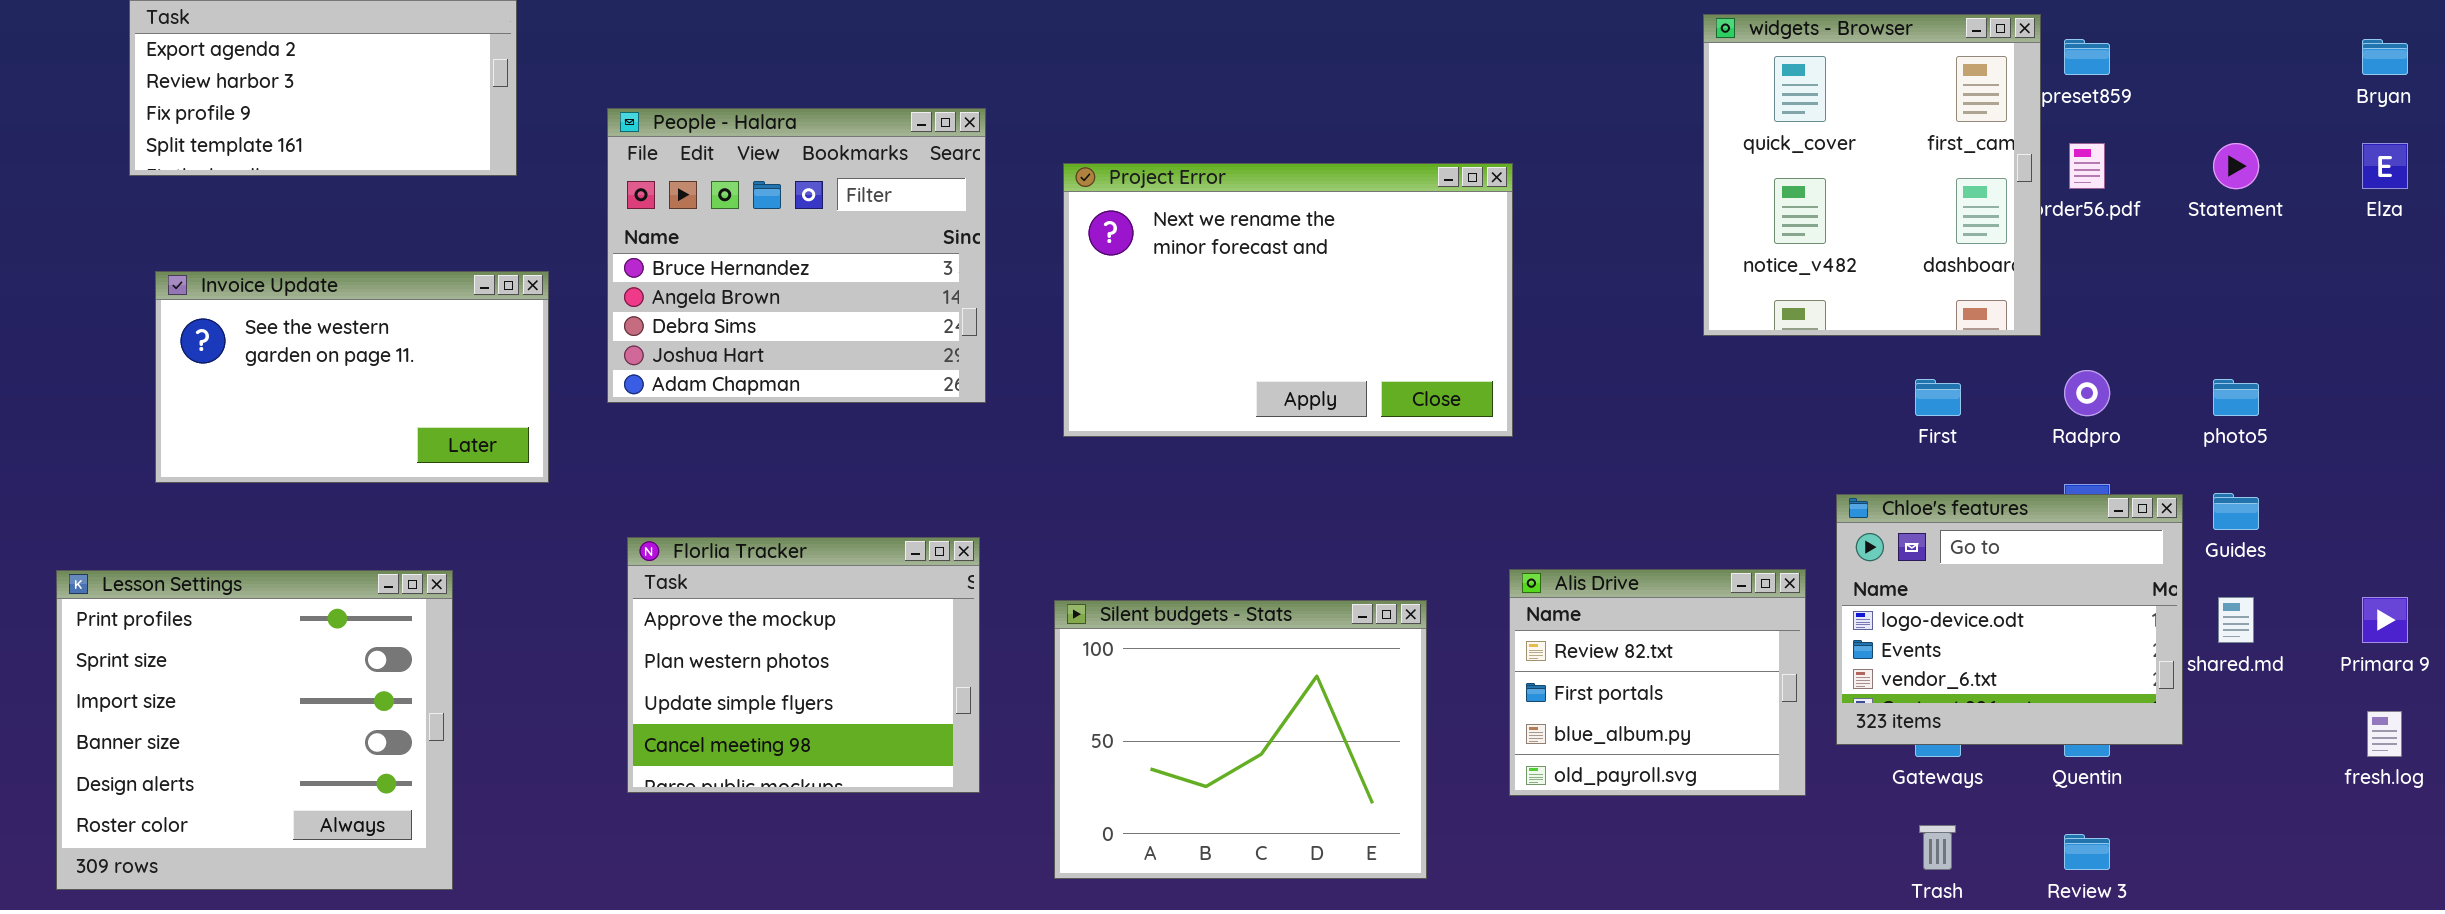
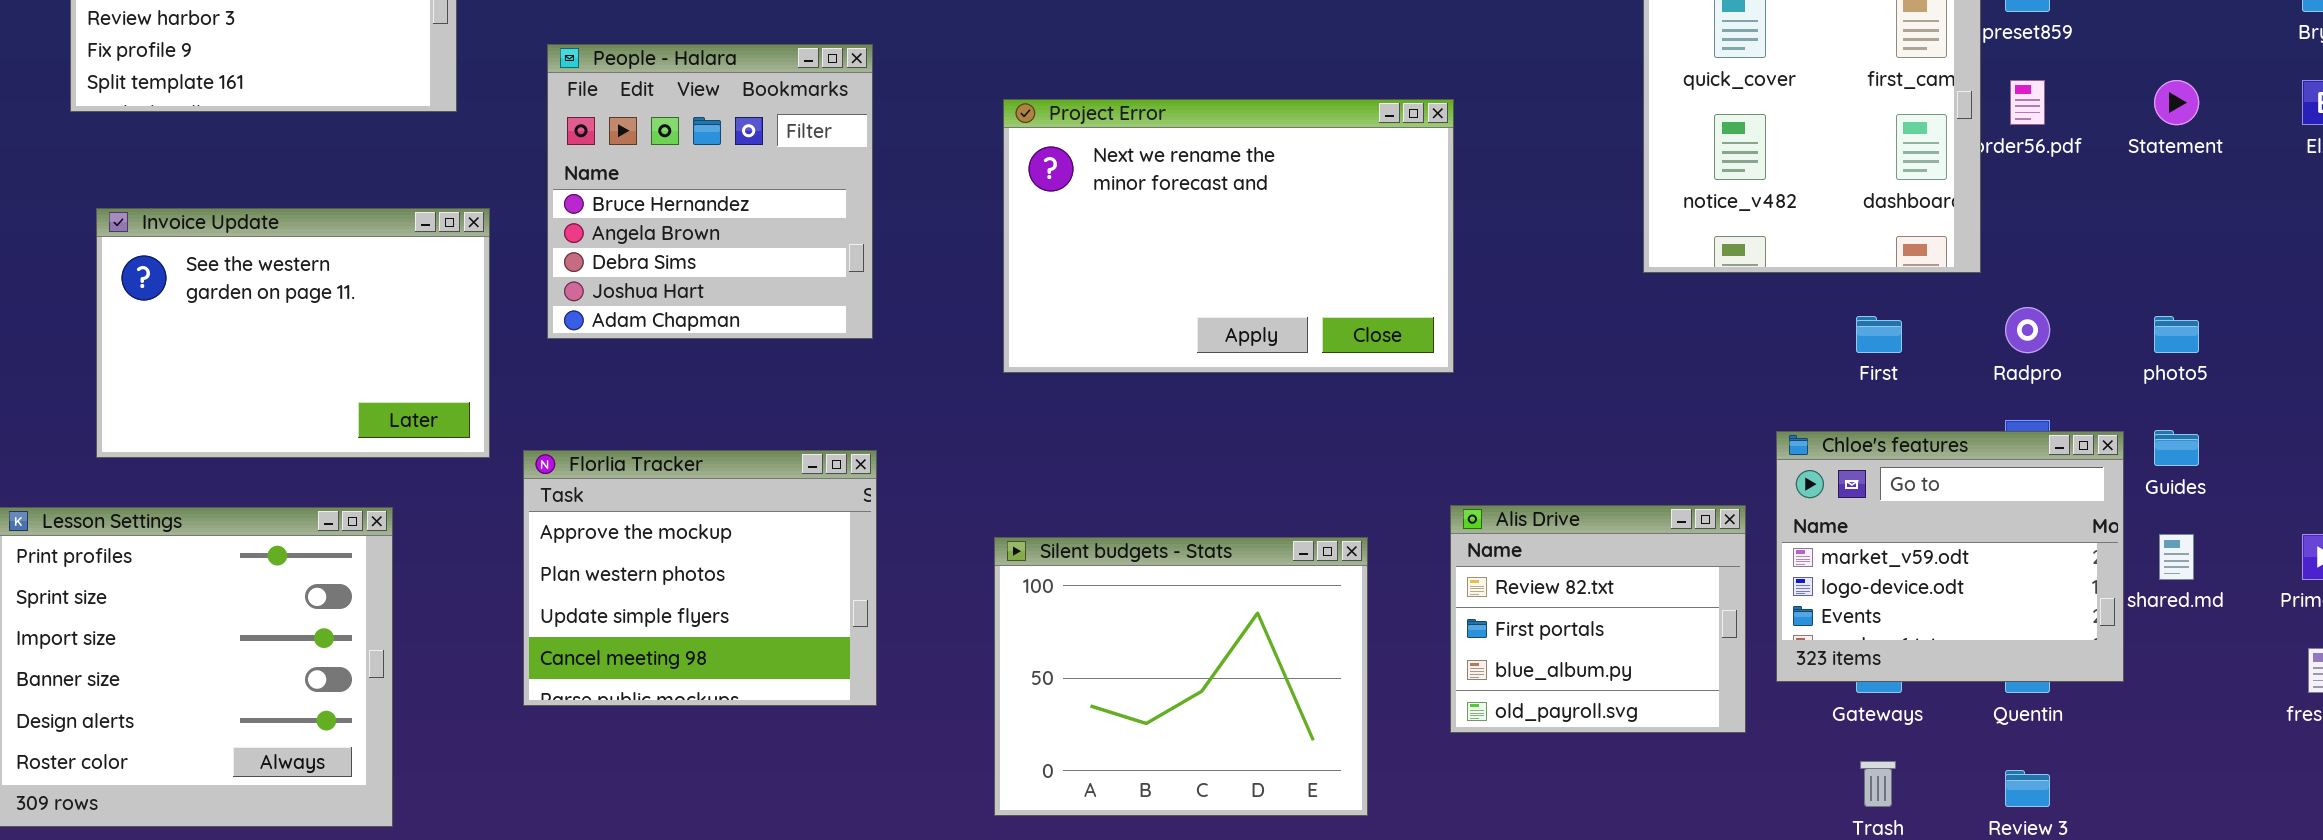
People - Halara: [607,108,986,403] -> [547,44,873,339], resized
Invoice Update: [155,271,549,483] -> [96,208,490,458], resized
Chloe's features: [1836,494,2183,745] -> [1776,431,2124,682], scrolled up 1 row
Florlia Tracker: [627,537,980,793] -> [523,450,877,706], moved

